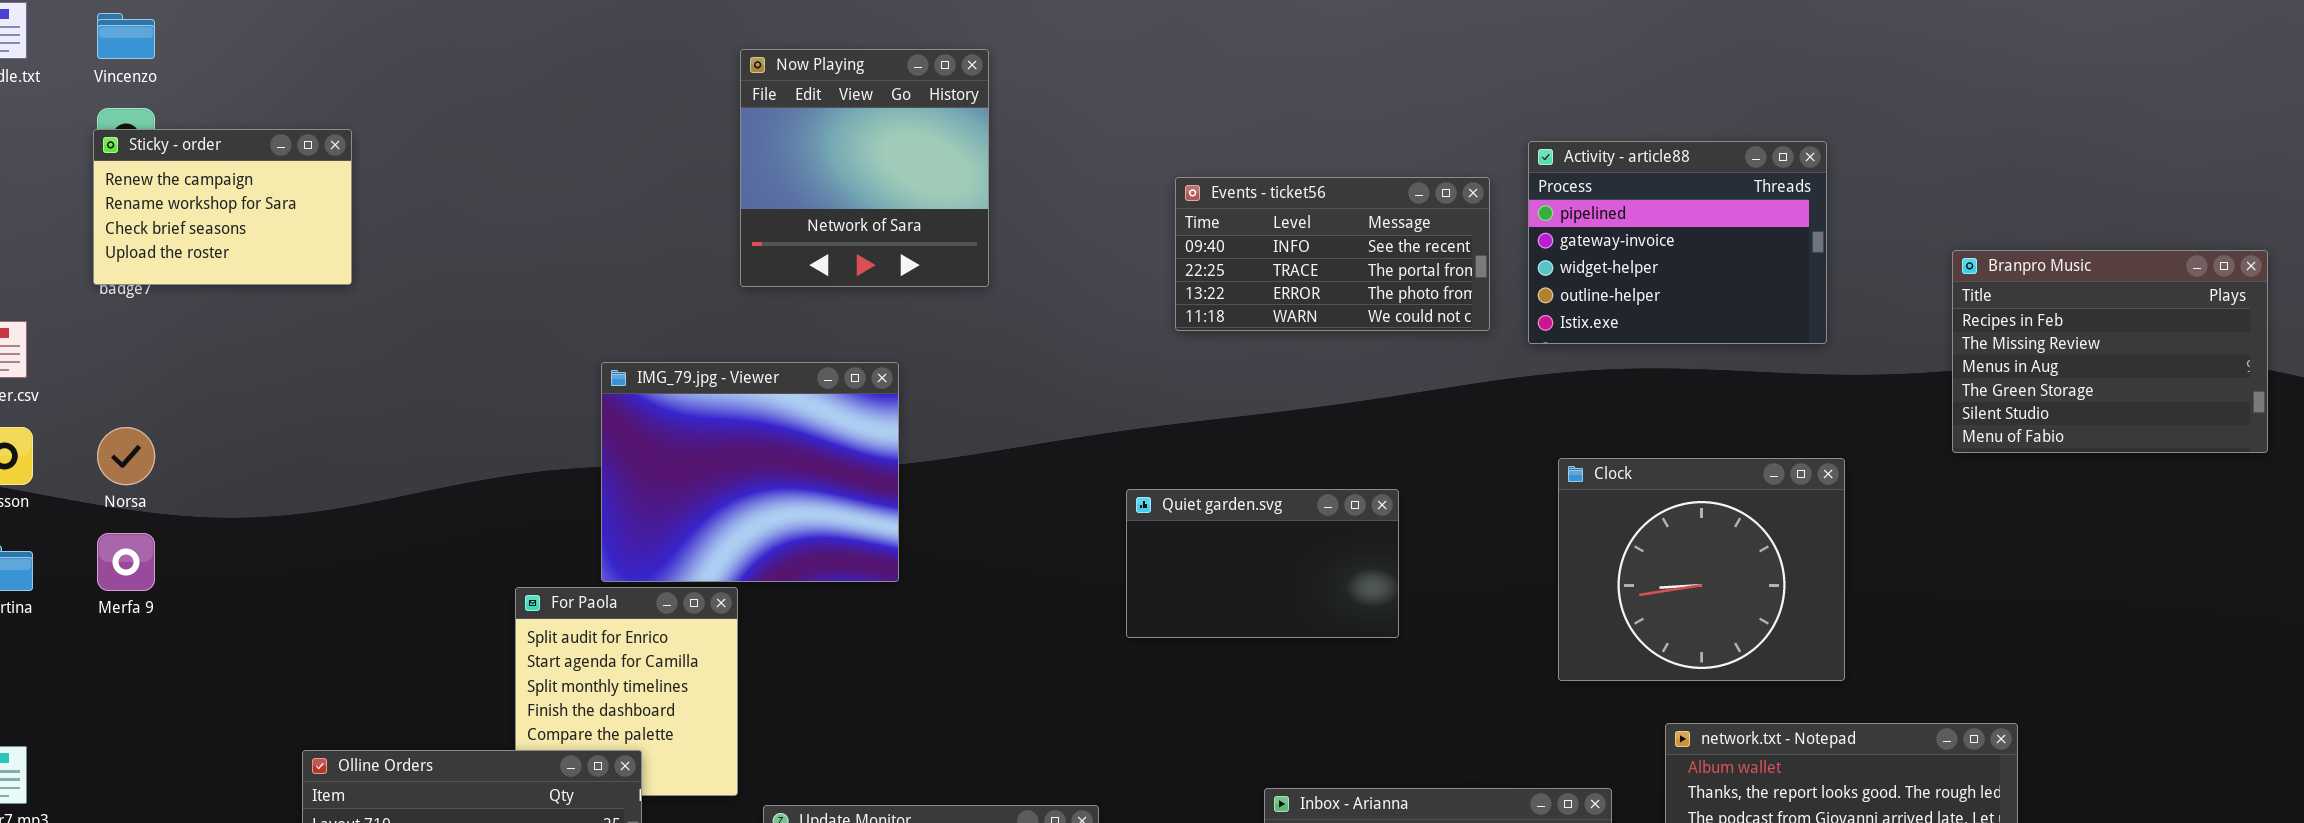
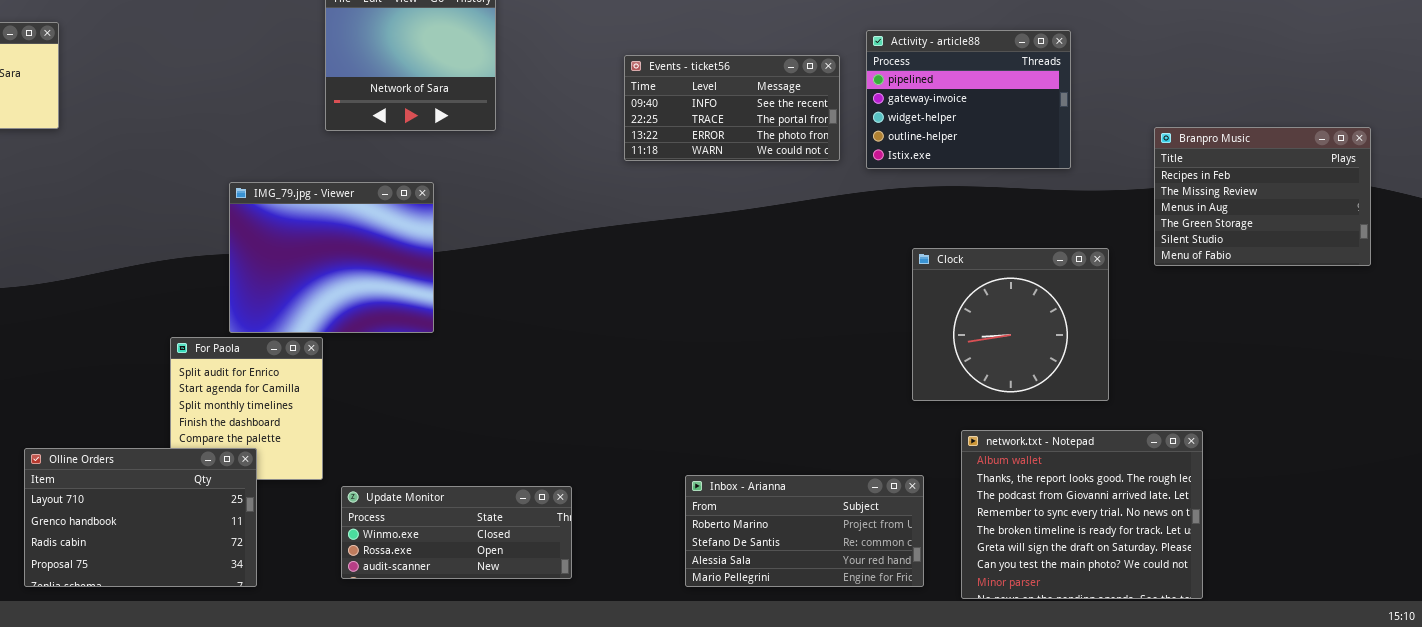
Branpro Music: [1952,250,2268,453] -> [1154,127,1371,266], moved
Clock: [1558,458,1845,681] -> [912,248,1109,401], moved
Quiet garden.svg: [1126,489,1399,638] -> none, closed

